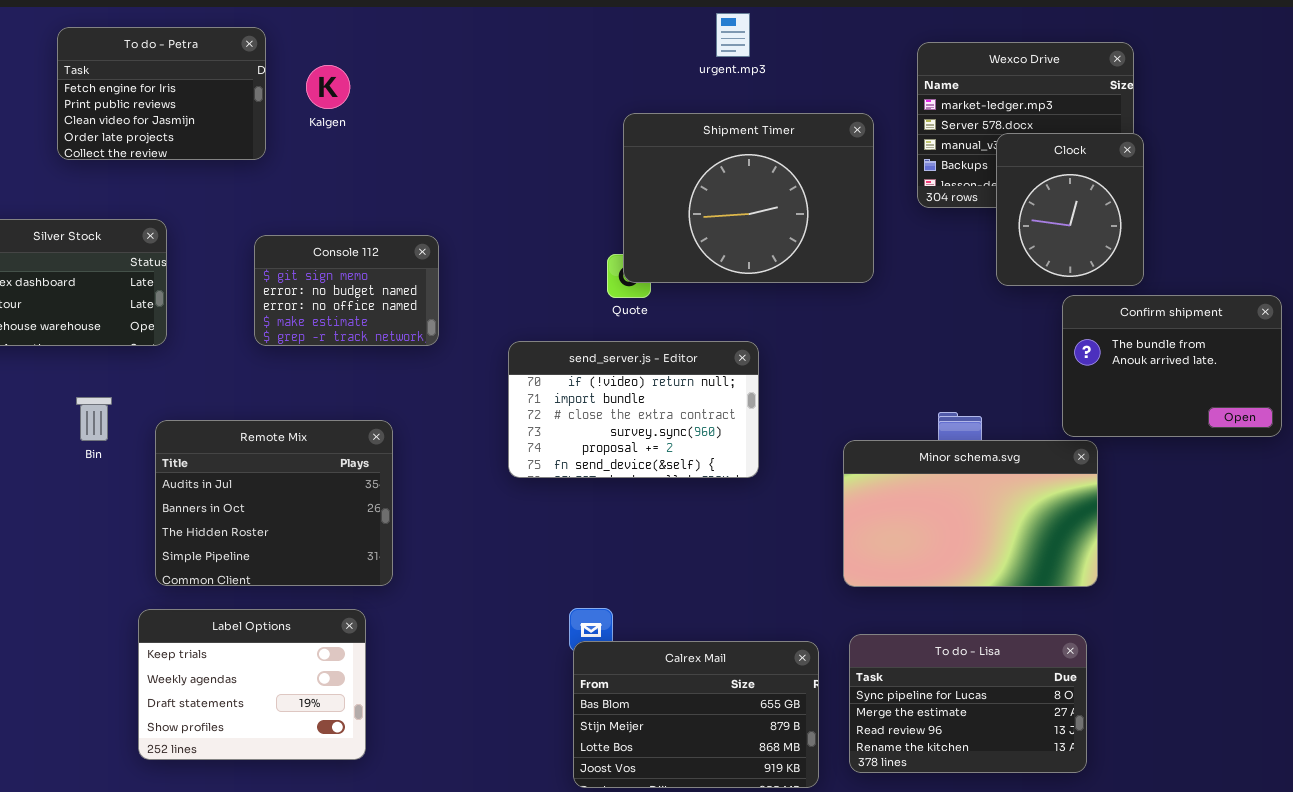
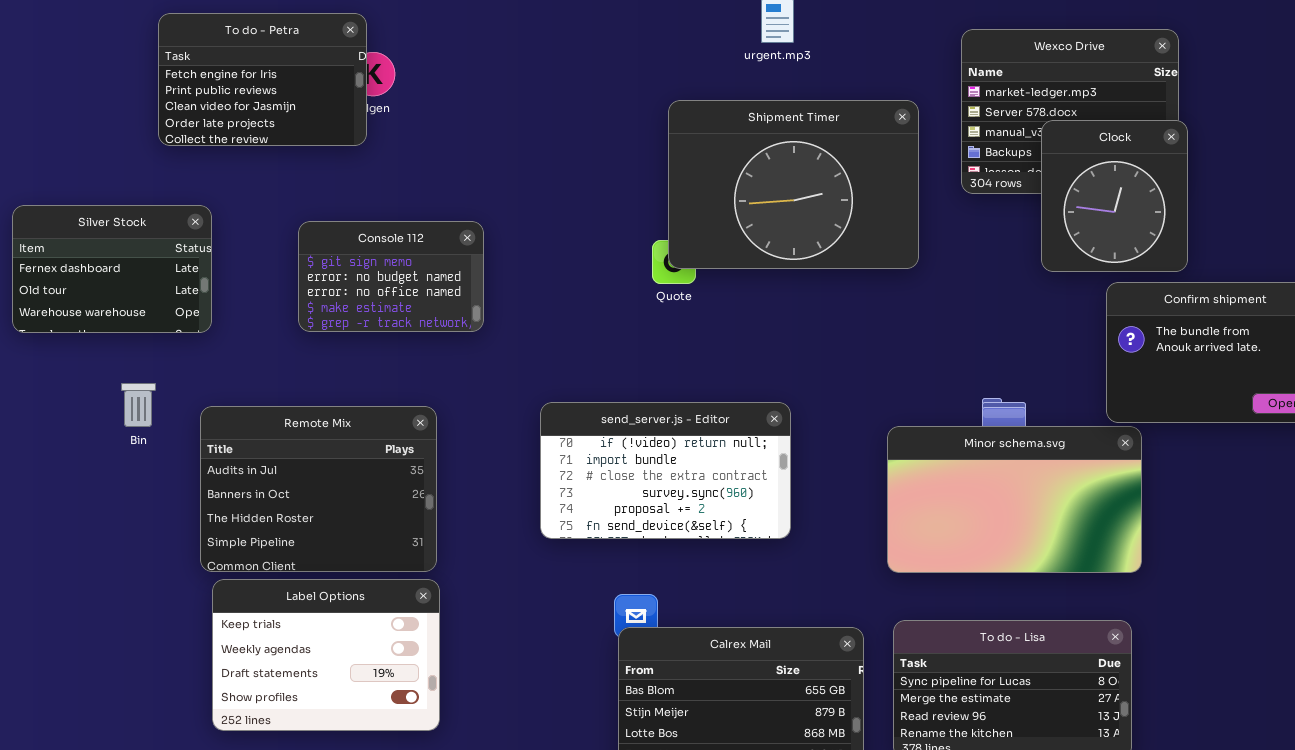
To do - Petra: [57,27,266,160] -> [158,13,367,146], moved
send_server.js - Editor: [508,341,759,478] -> [540,402,791,539], moved
Label Options: [138,609,366,760] -> [212,579,440,731], moved

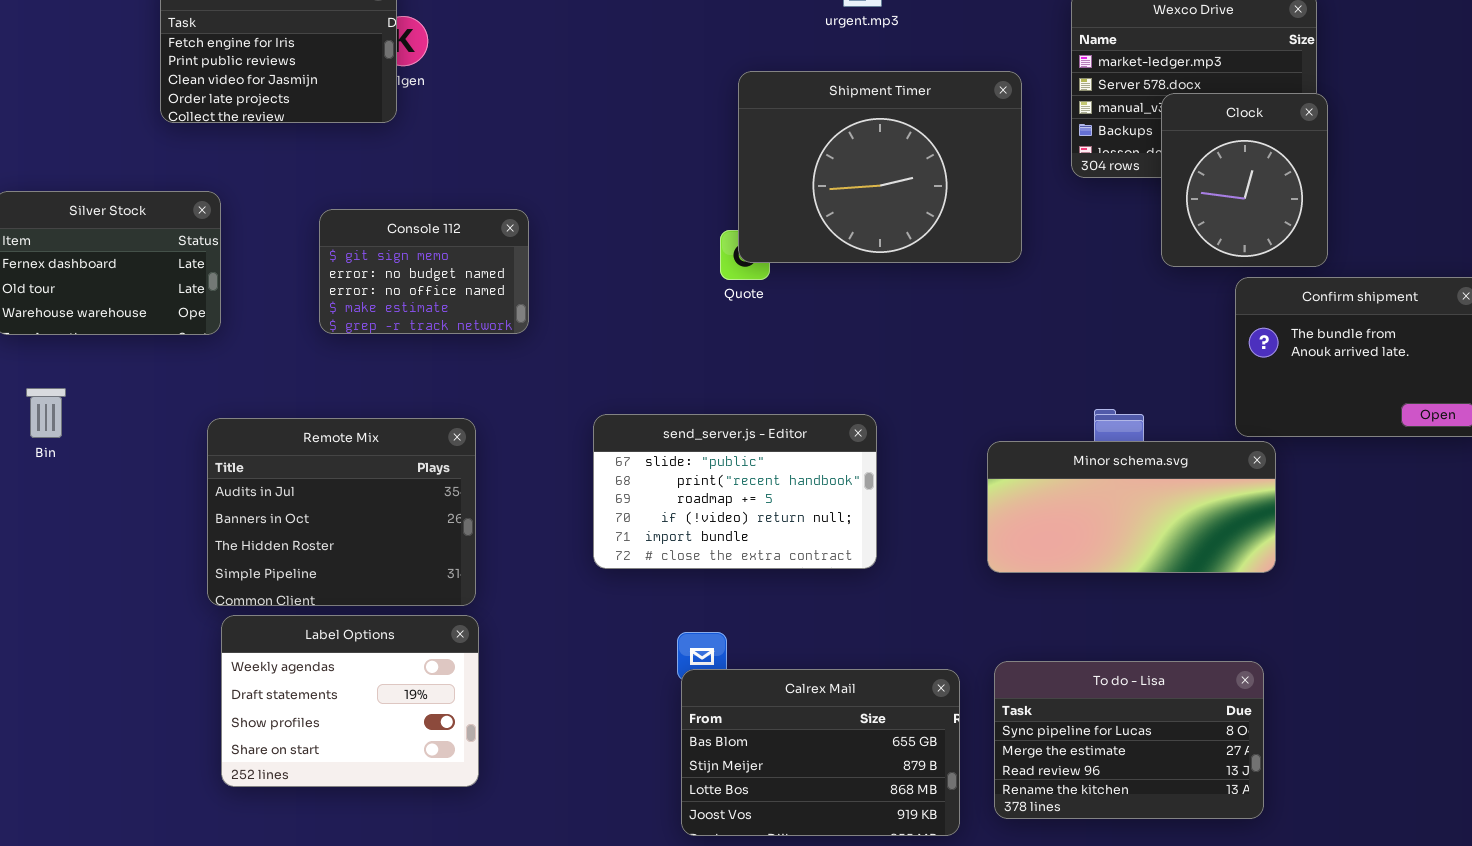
Bin: [121,383,156,427] -> [26,388,66,438], moved
send_server.js - Editor: [540,402,791,539] -> [593,414,877,569], scrolled up 3 rows
Minor schema.svg: [887,426,1142,573] -> [987,441,1276,573], resized
Label Options: [212,579,440,731] -> [221,615,479,787], scrolled down 1 row

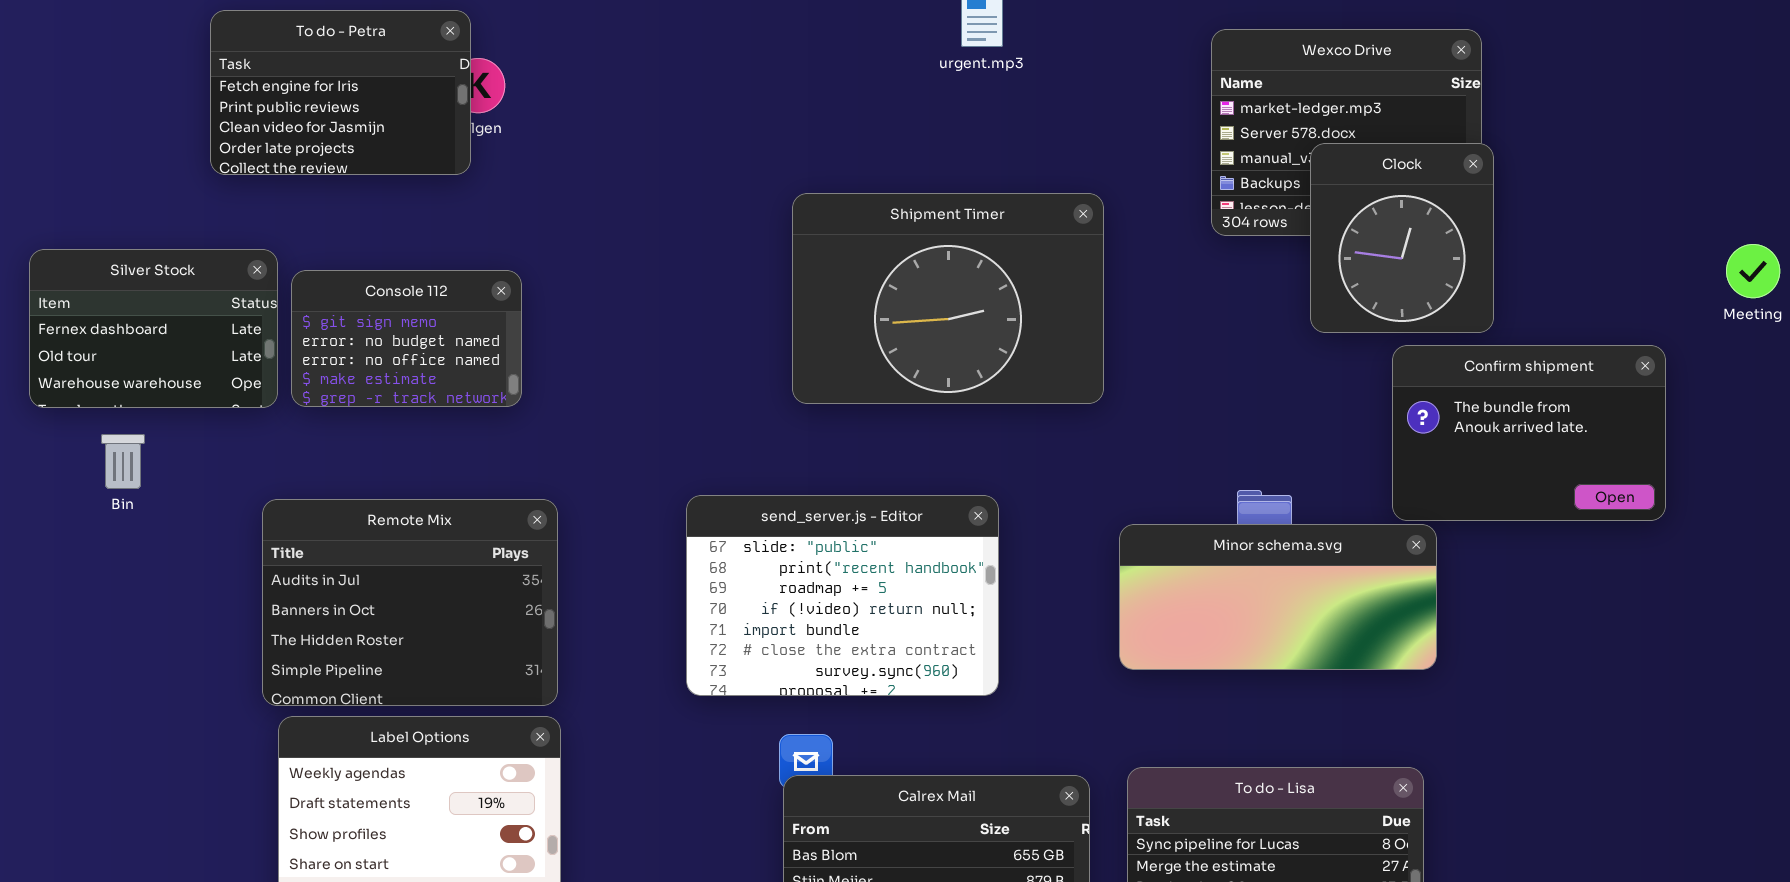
Shipment Timer: [738,71,1022,263] -> [792,193,1104,404], moved
Console 112: [319,209,529,334] -> [291,270,522,407], moved
Bin: [26,388,66,438] -> [101,434,145,489], moved
send_server.js - Editor: [593,414,877,569] -> [686,495,999,696], resized

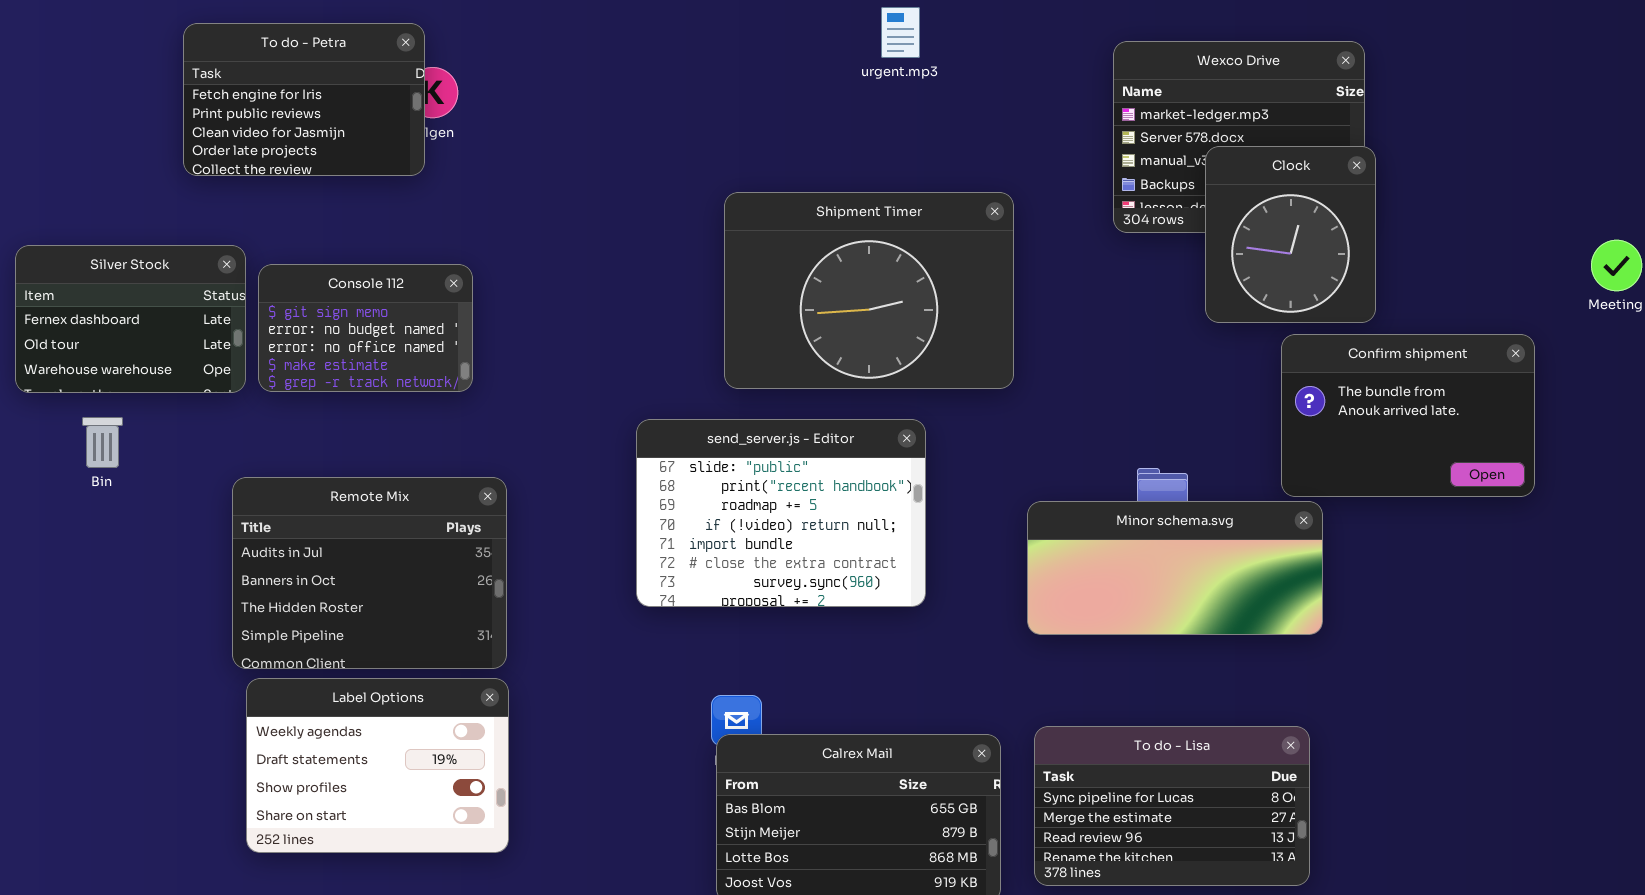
send_server.js - Editor: [686,495,999,696] -> [636,419,926,607], moved

